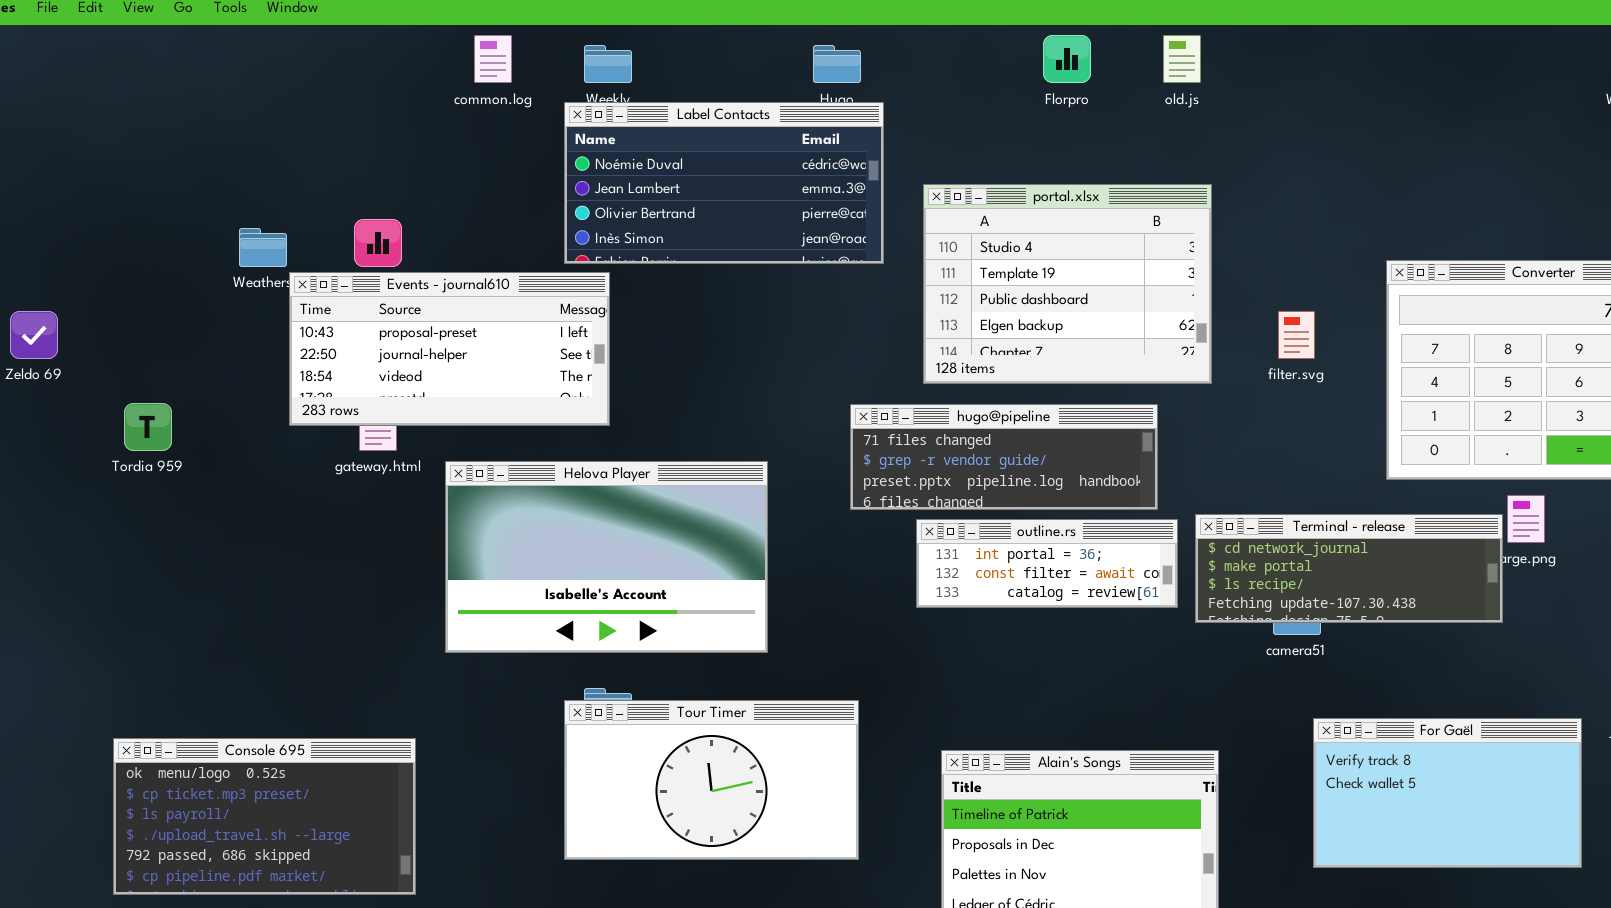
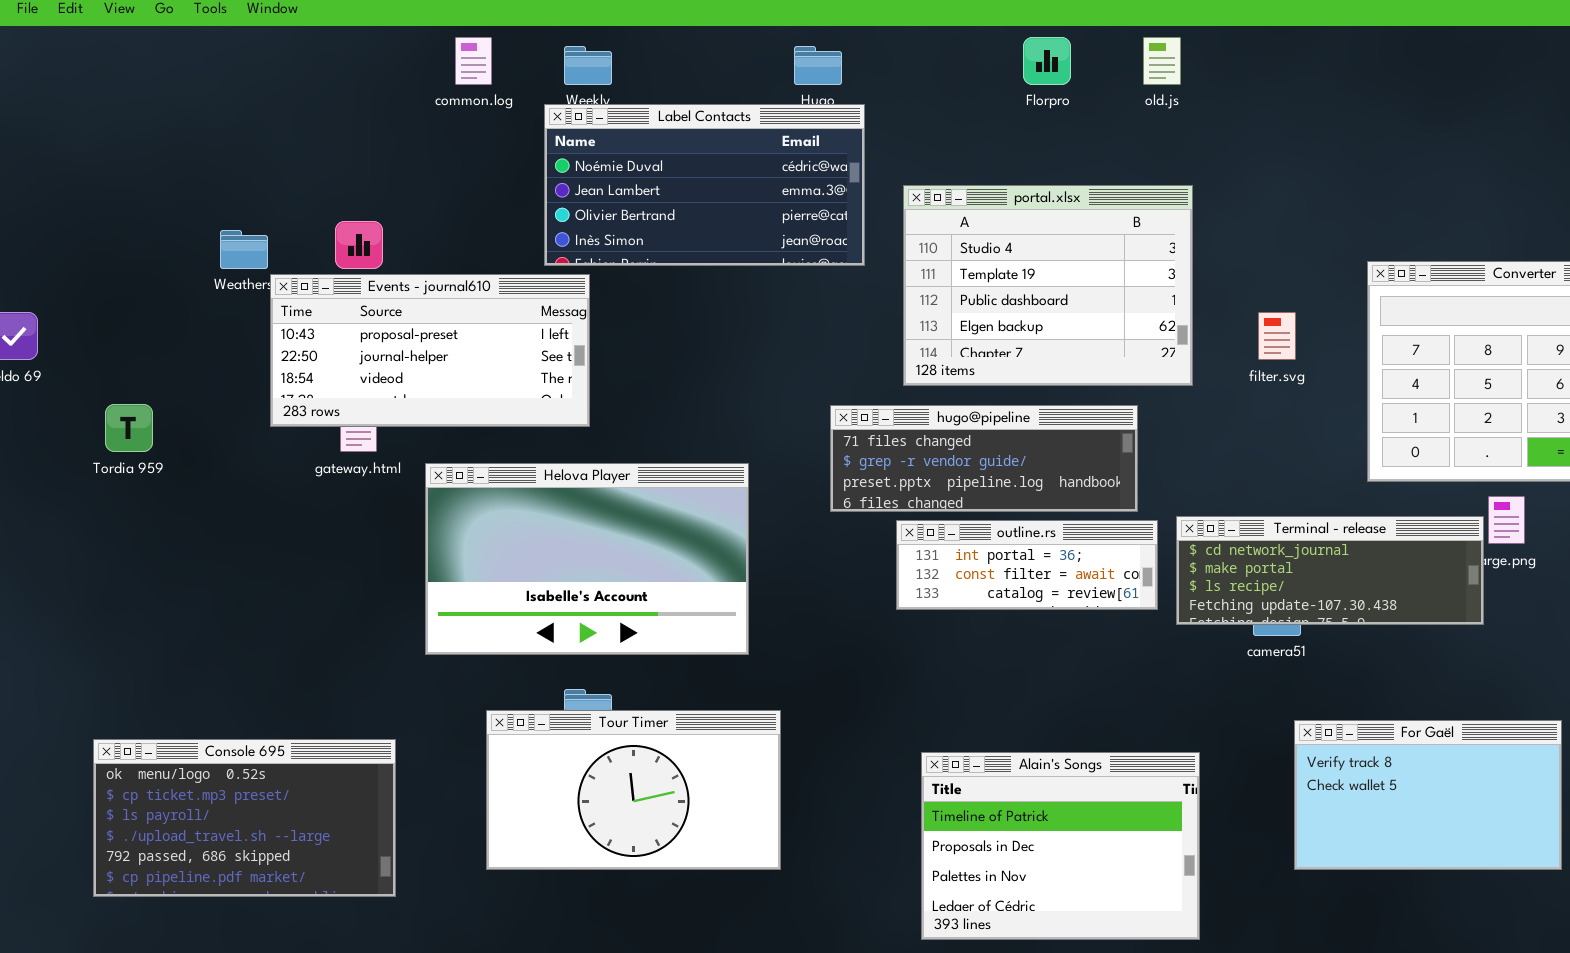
Tour Timer: [564,700,859,860] -> [486,710,781,870], moved

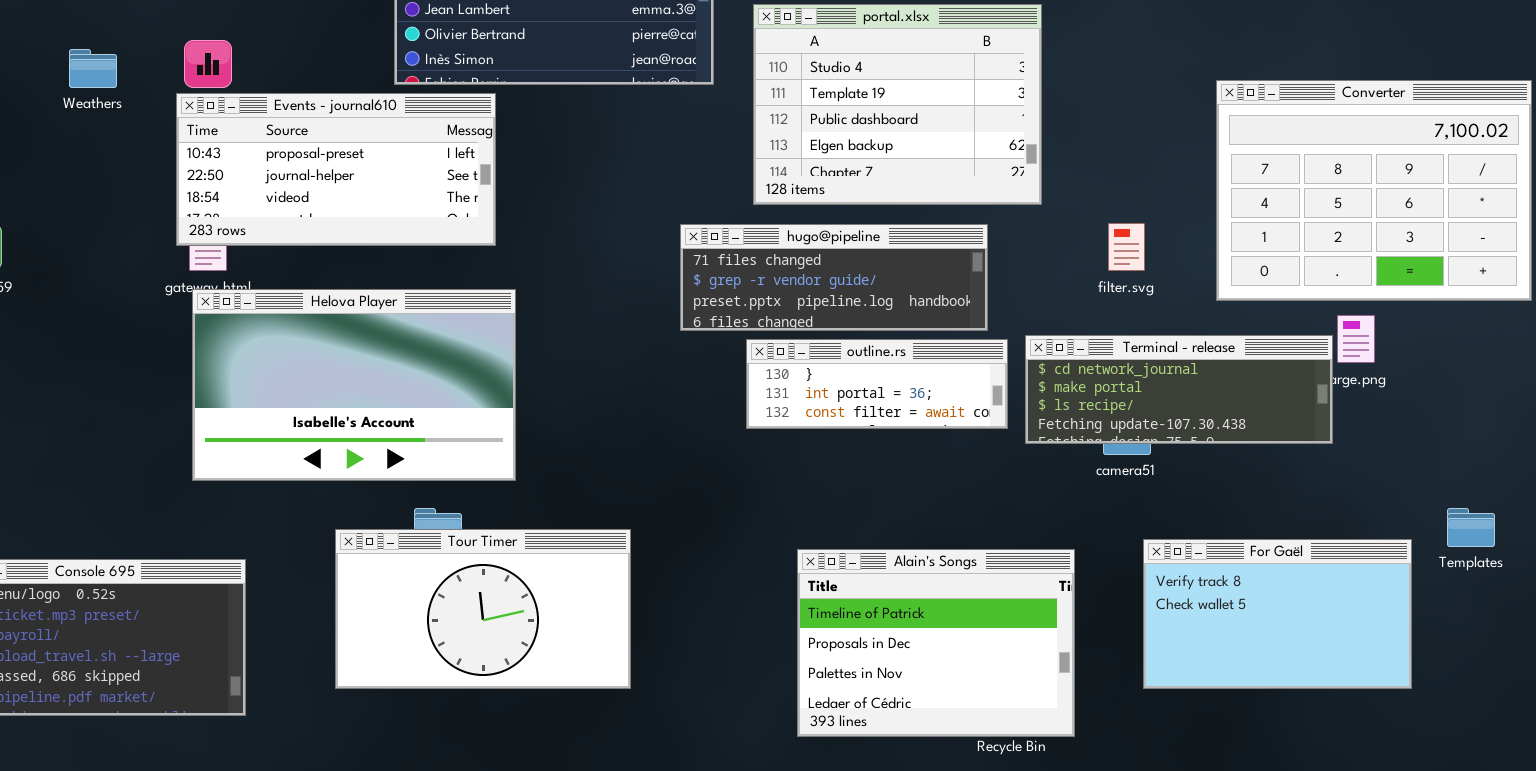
Events - journal610: [270,274,590,427] -> [176,93,496,246], moved
filter.svg: [1258,312,1296,360] -> [1108,223,1145,271], moved
Helova Player: [425,463,749,655] -> [192,289,516,481], moved
outline.rs: [896,520,1158,610] -> [746,339,1008,429], scrolled up 1 row
Alain's Songs: [921,752,1200,940] -> [797,549,1075,737], moved

